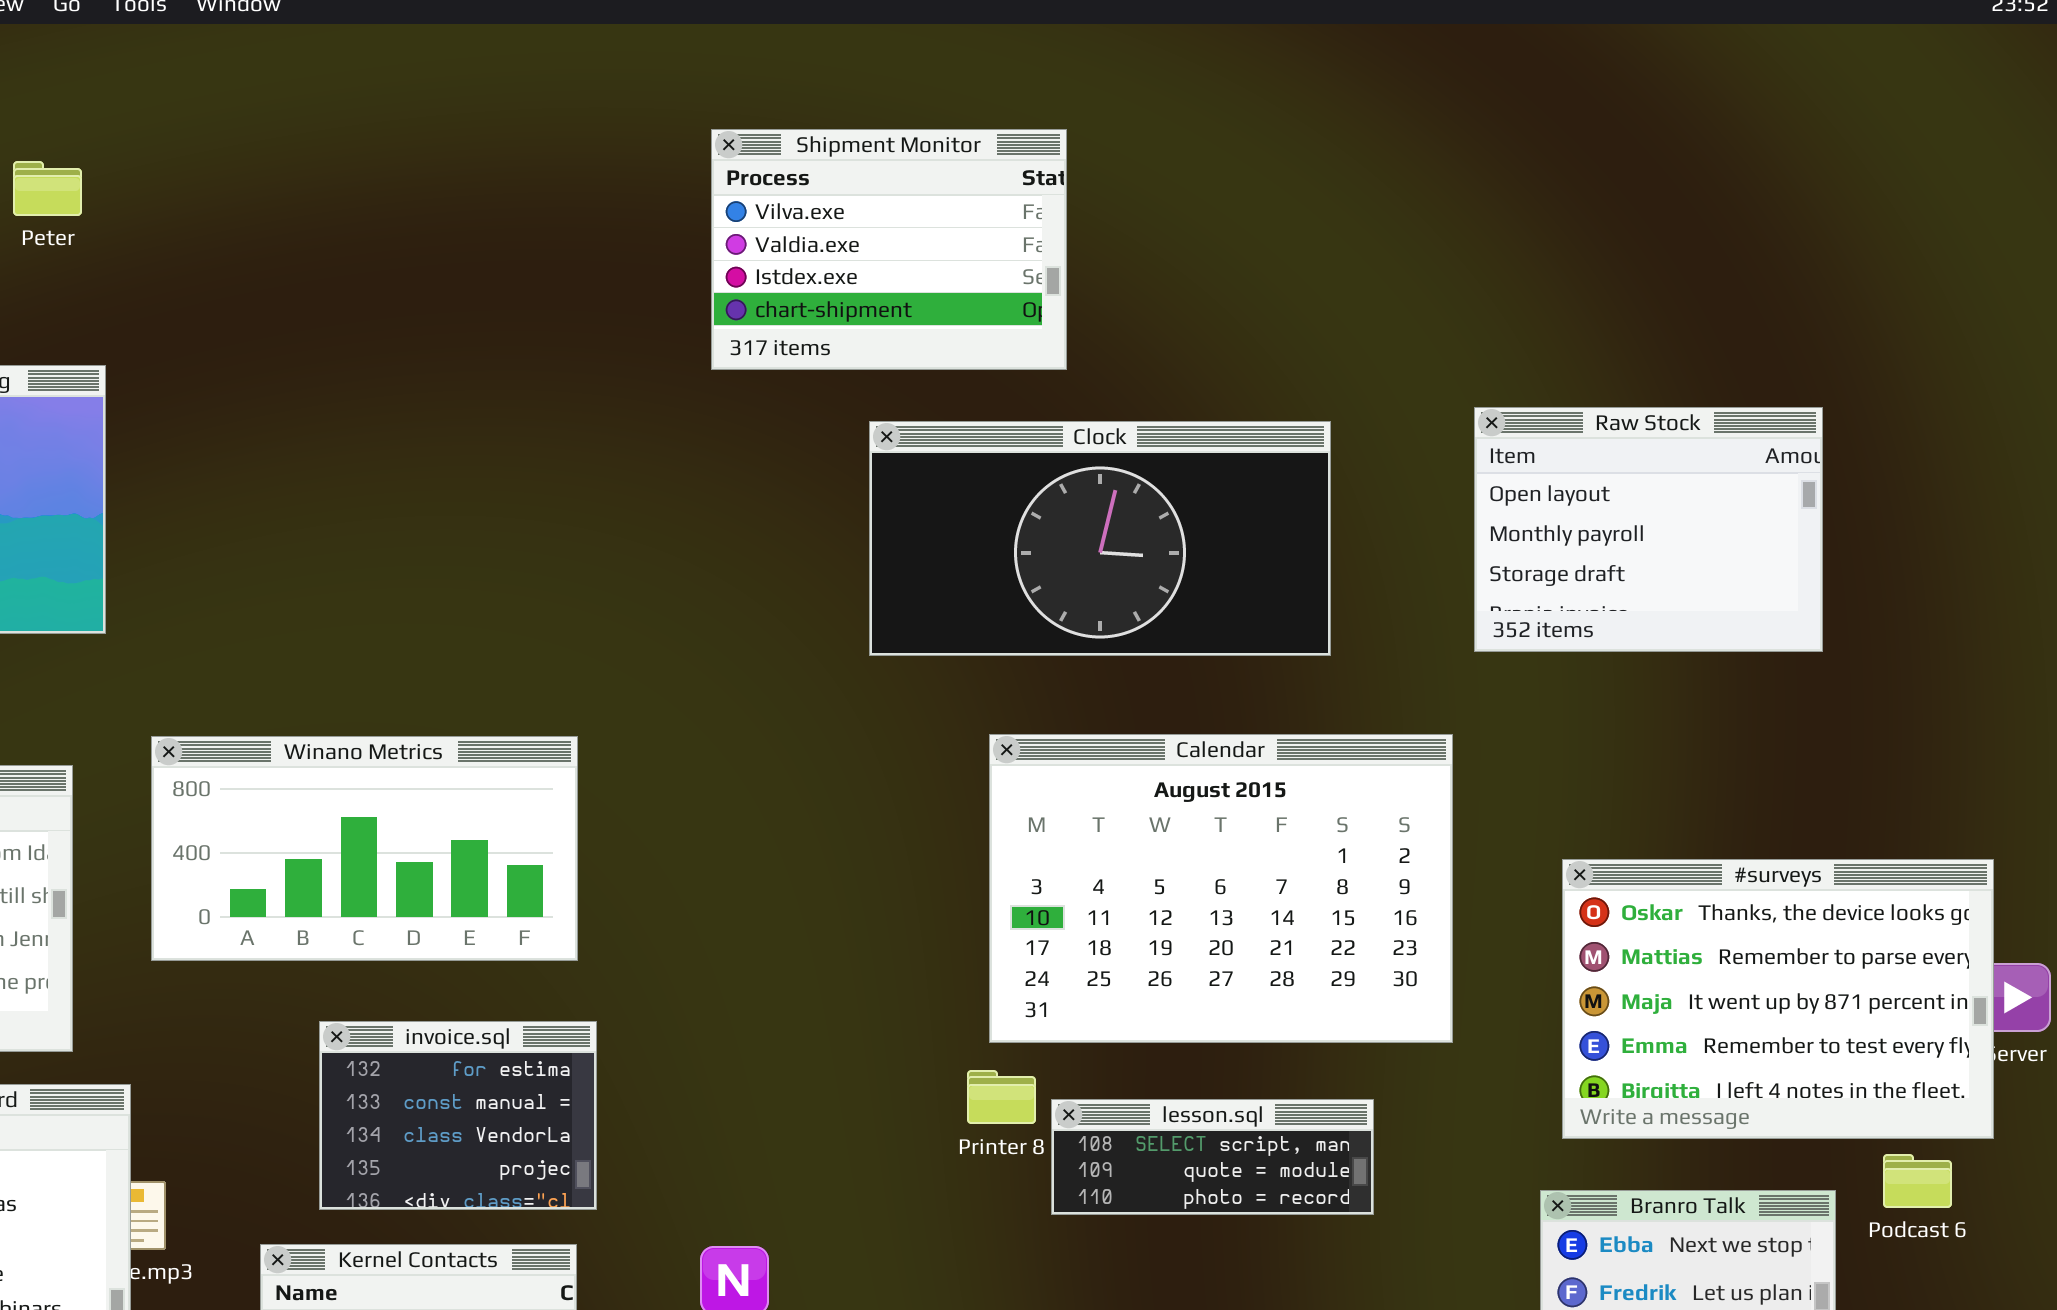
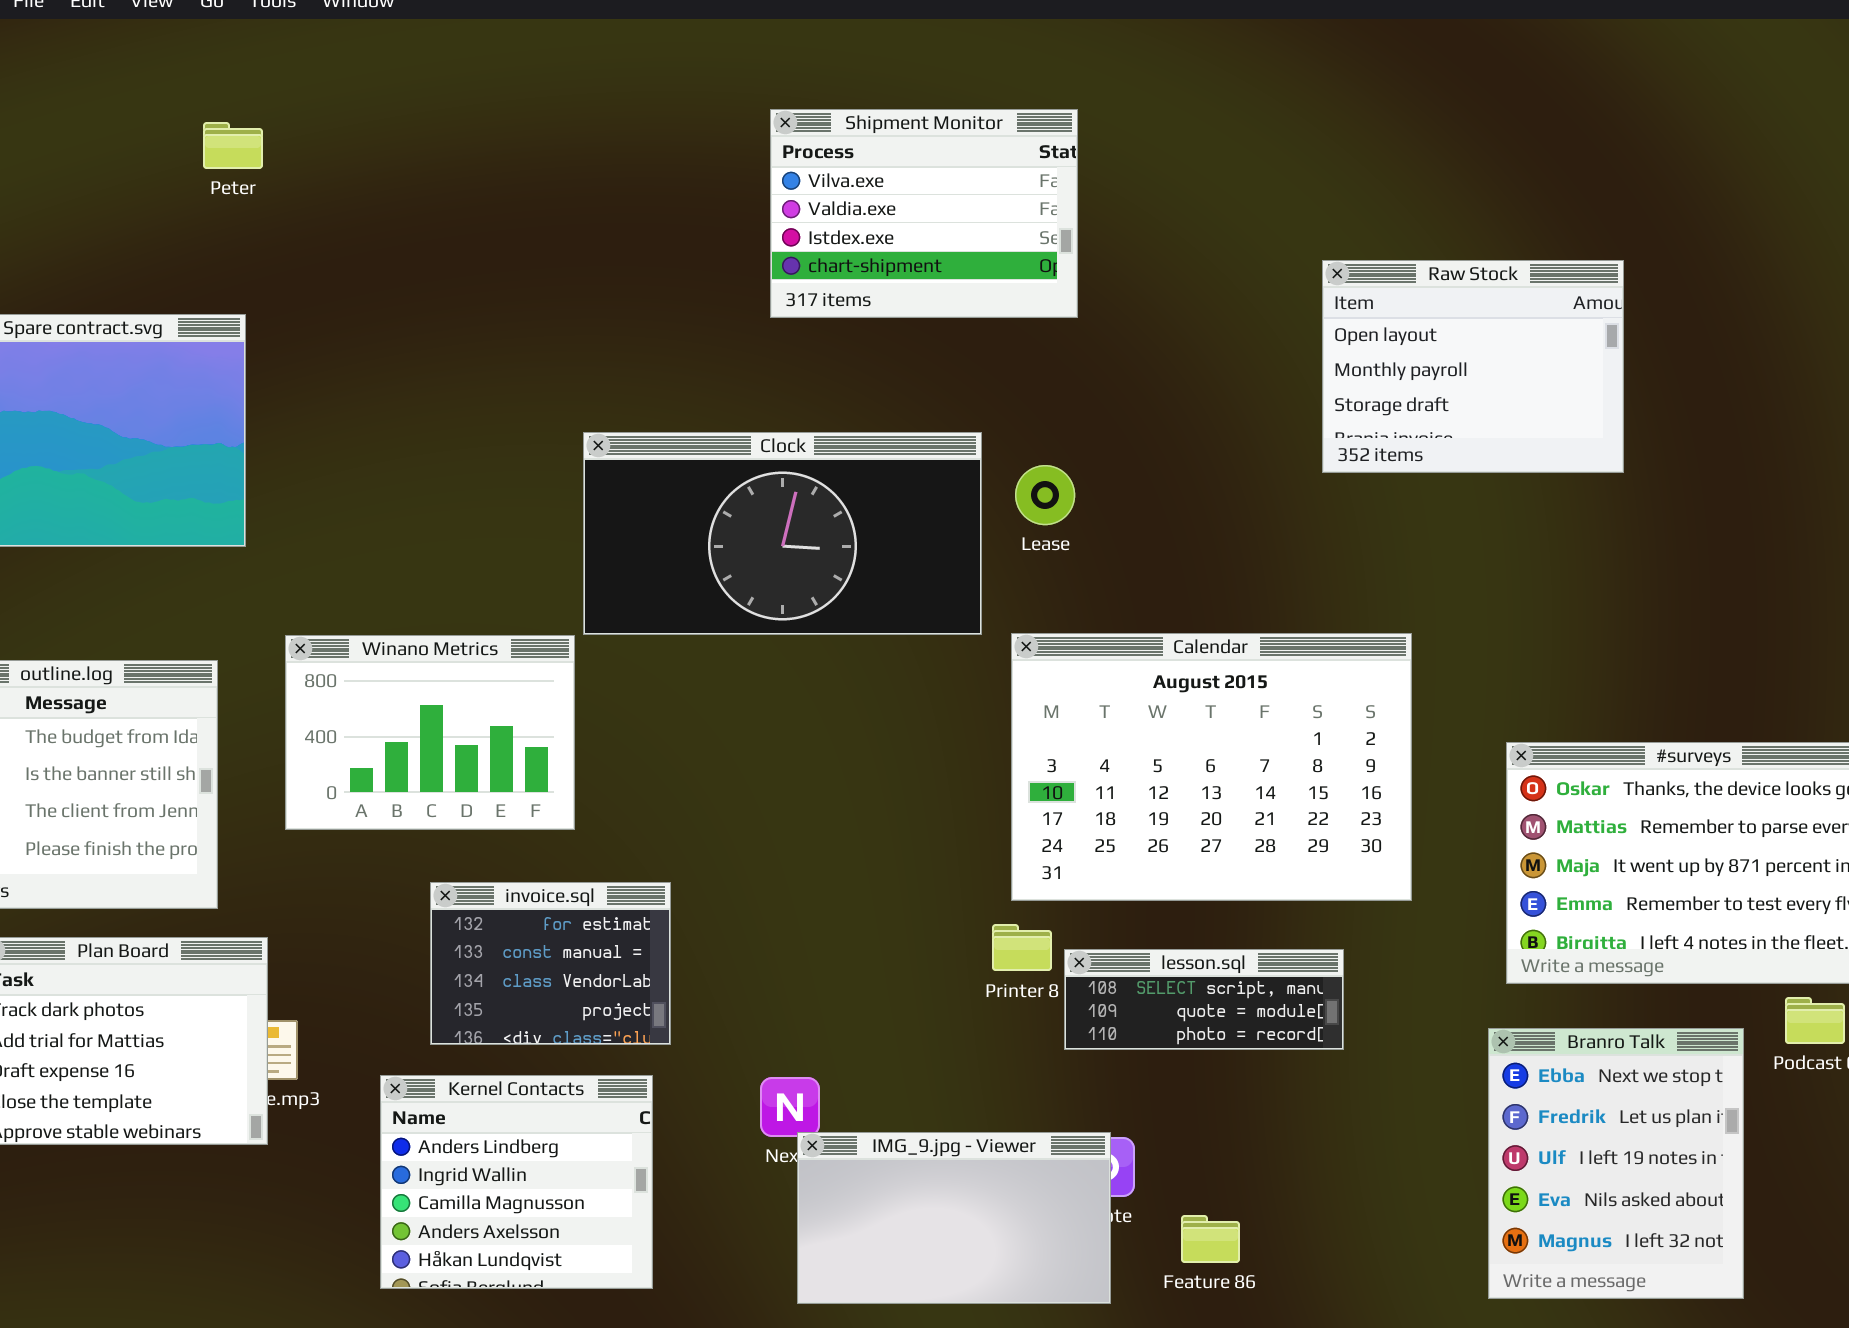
Peter: [13,161,82,216] -> [203,122,263,169], moved
Raw Stock: [1474,407,1823,652] -> [1322,260,1624,473], moved
Clock: [869,421,1331,656] -> [583,432,982,635], moved
Winano Metrics: [151,736,578,961] -> [285,635,575,830], resized

